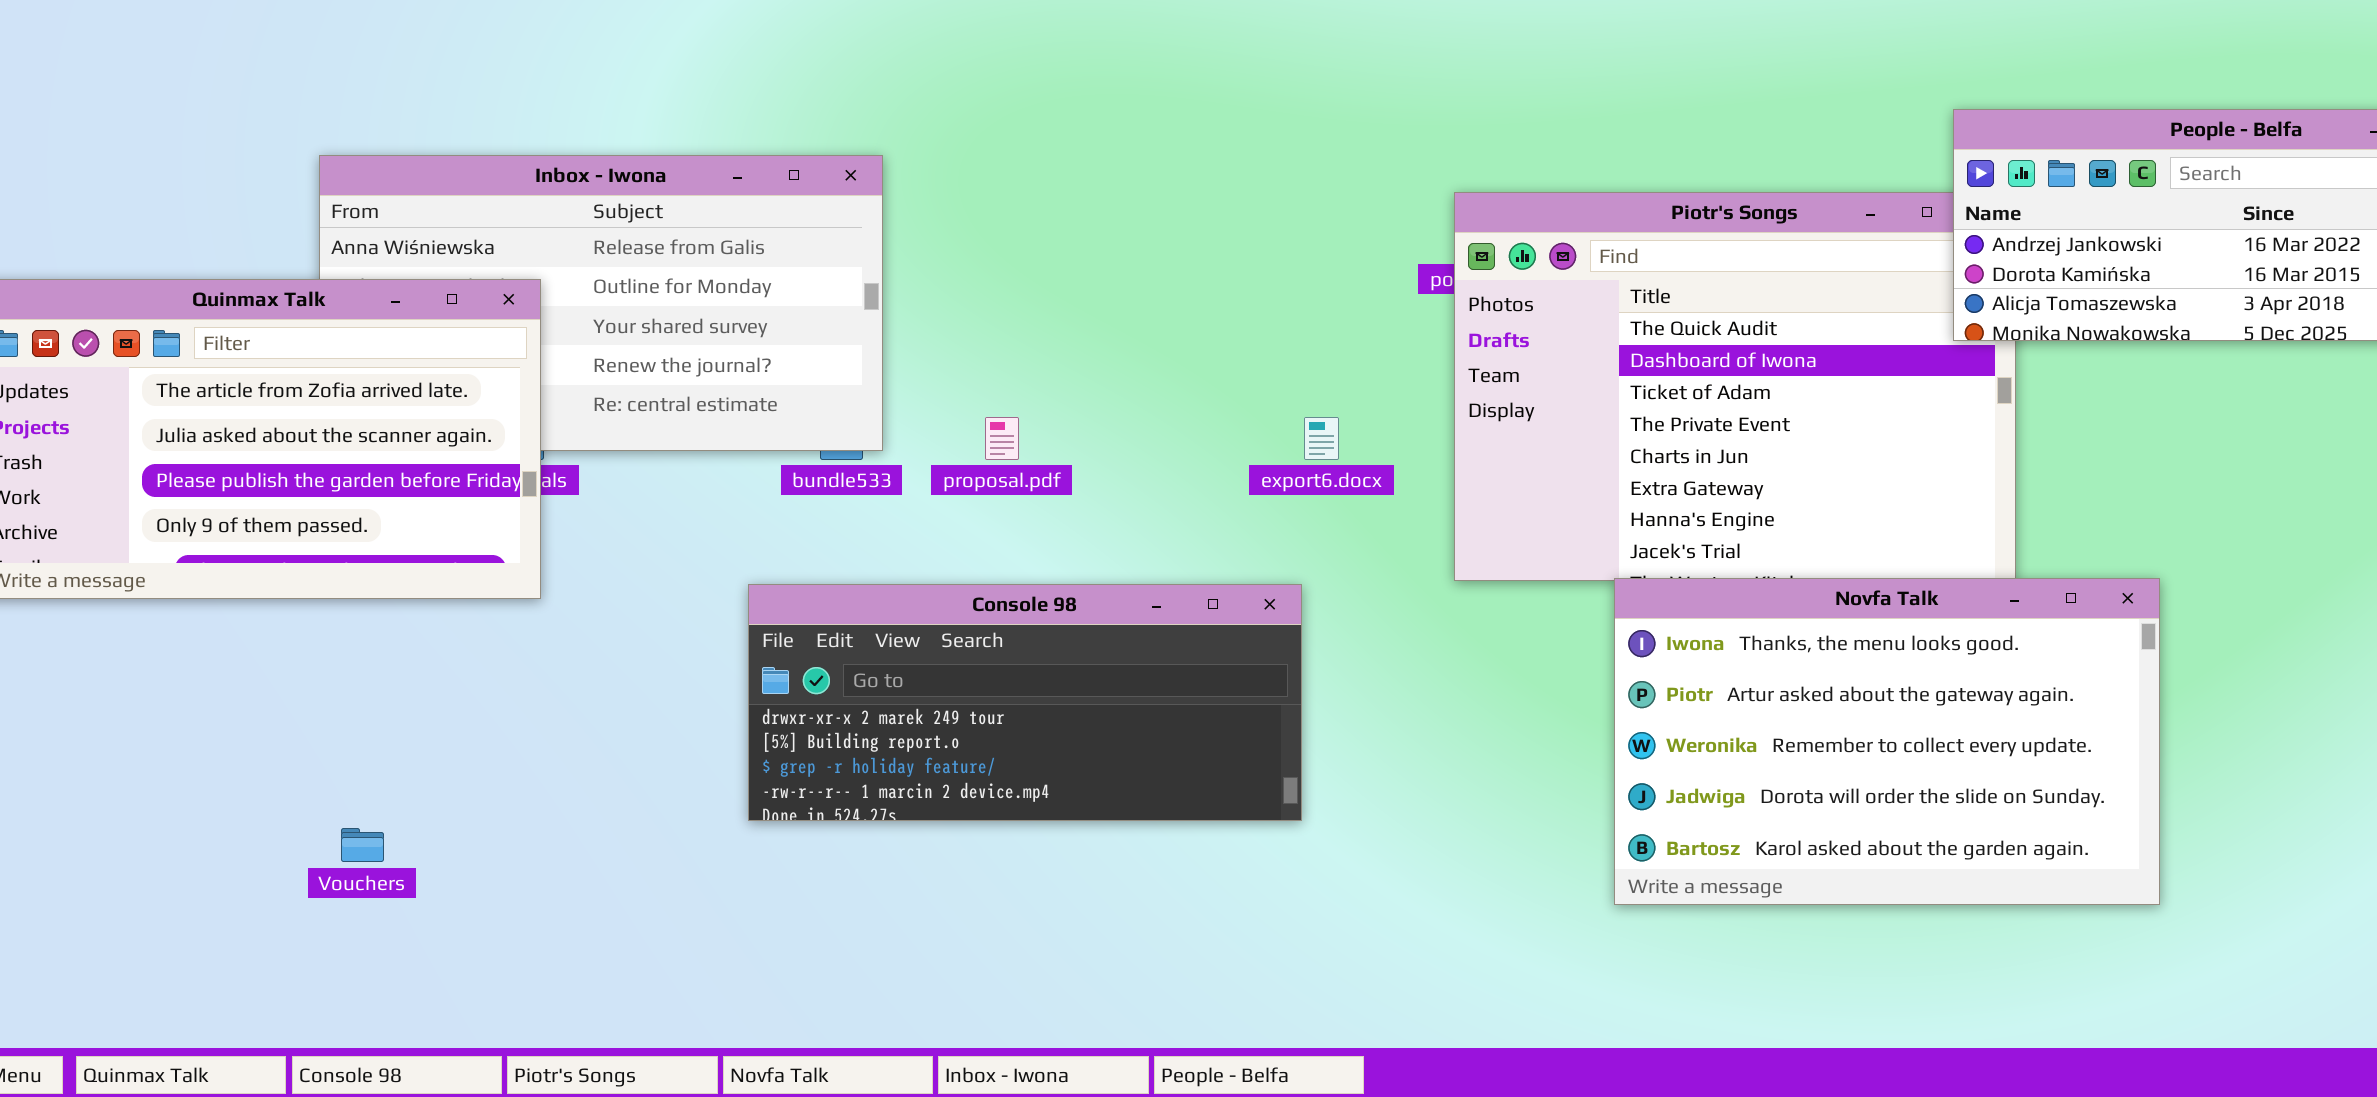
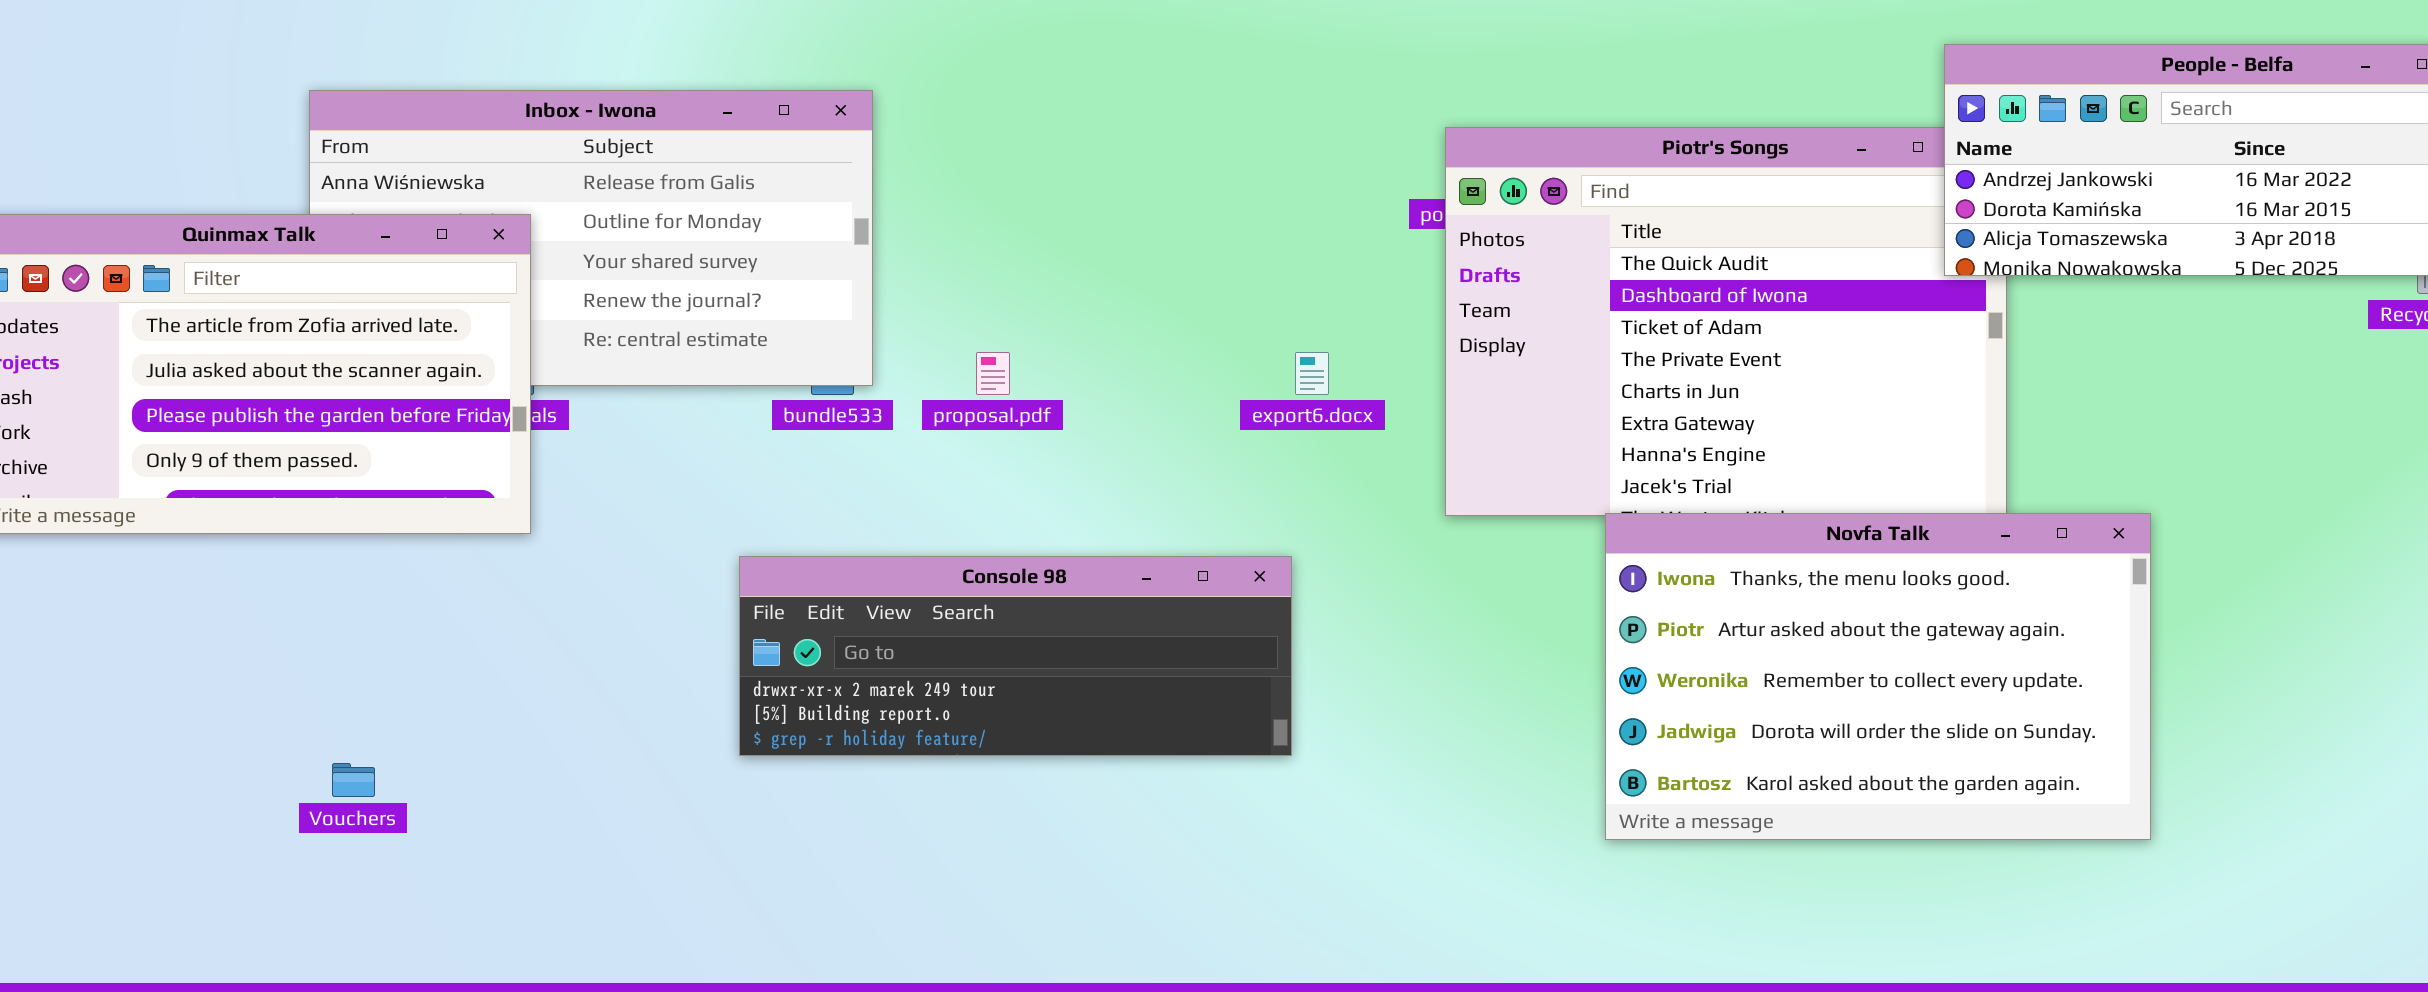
Console 98: [748,584,1302,821] -> [739,556,1292,756], resized

